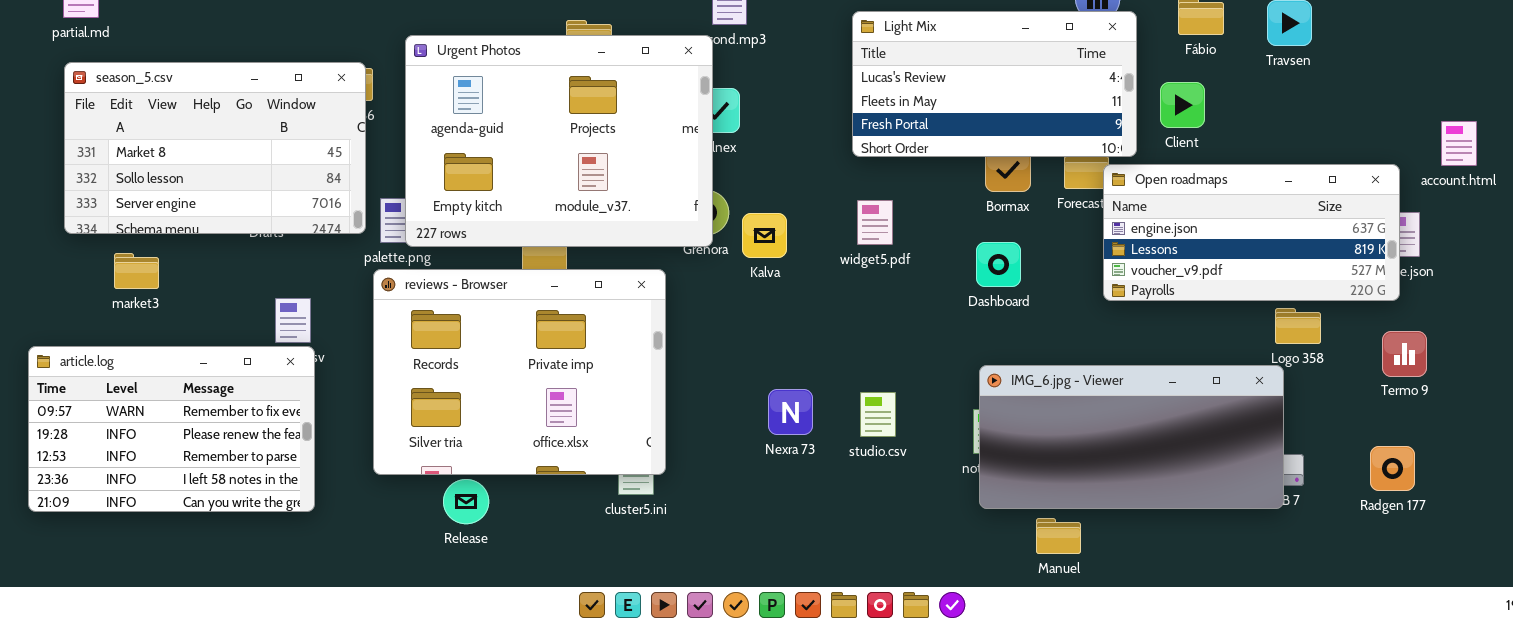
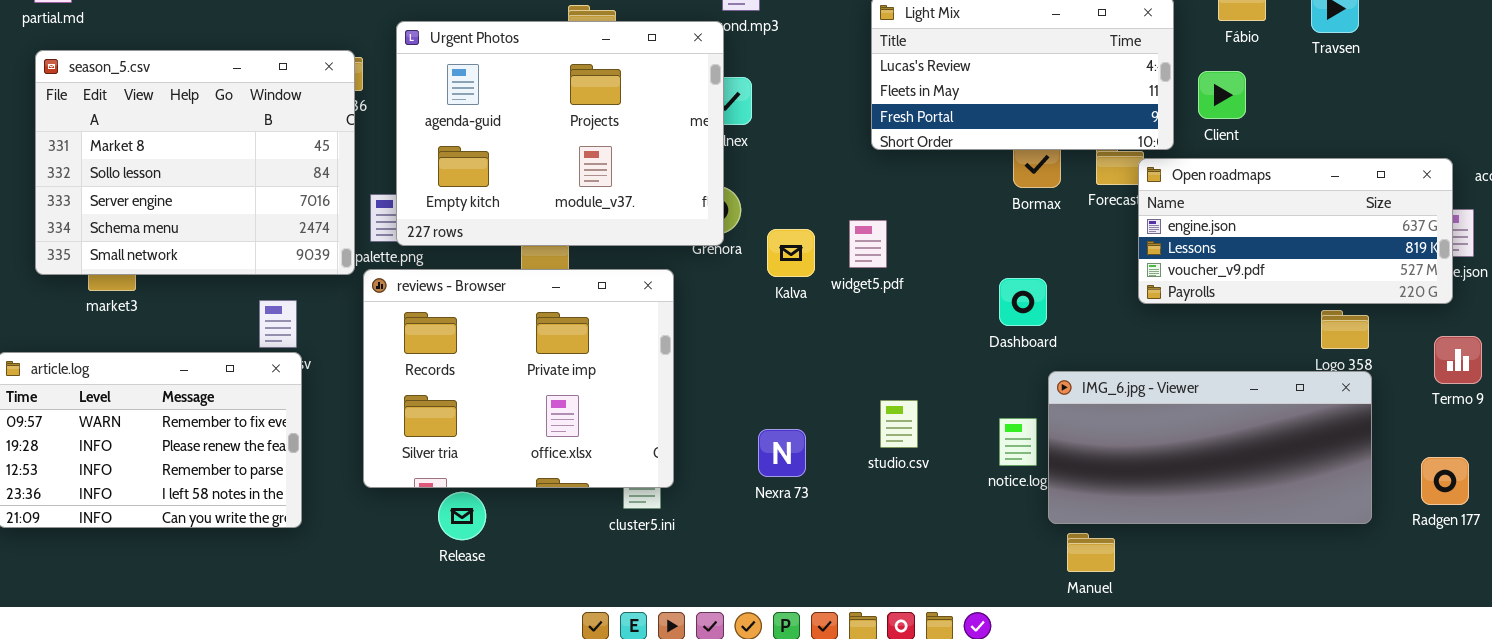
season_5.csv: [64,62,366,234] -> [35,50,355,275], resized
widget5.pdf: [857,200,893,245] -> [849,220,887,268], moved
Kalva: [742,213,787,258] -> [767,229,815,277], moved
Dashboard: [976,242,1021,287] -> [999,278,1047,326], moved
IMG_6.jpg - Viewer: [979,365,1284,509] -> [1048,371,1372,524], moved
Nexra 73: [768,389,813,435] -> [758,429,806,477], moved

